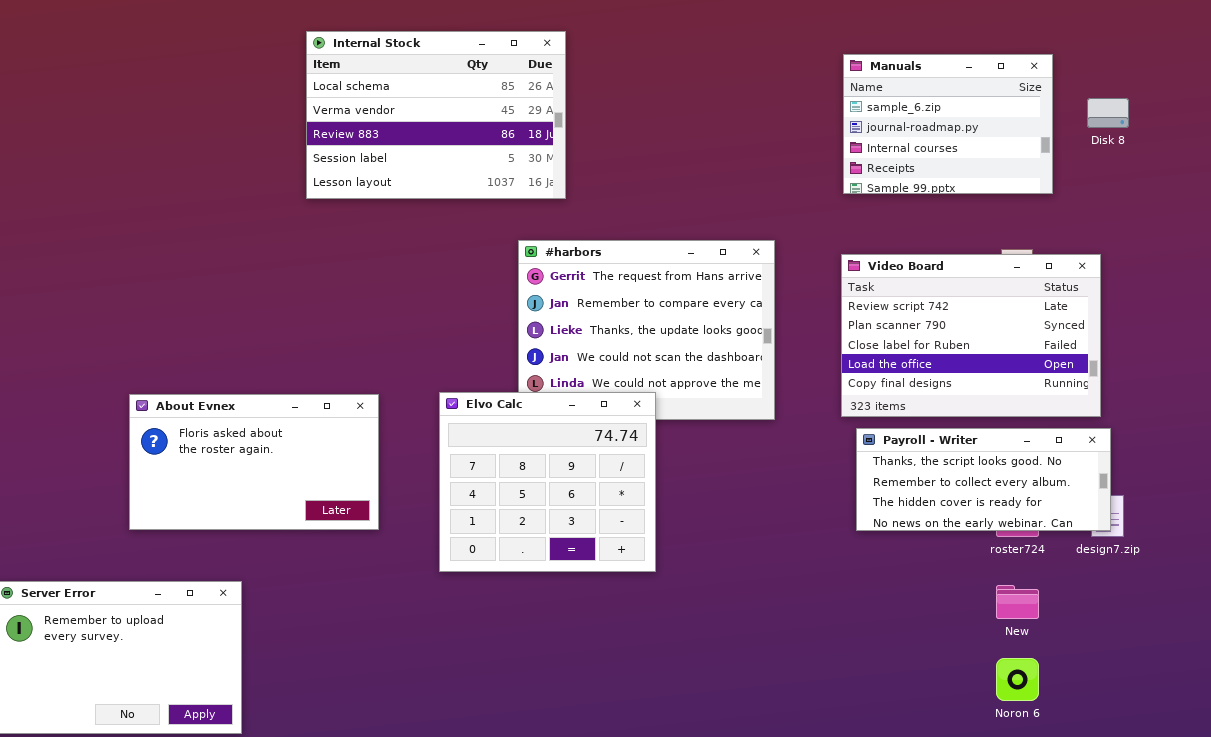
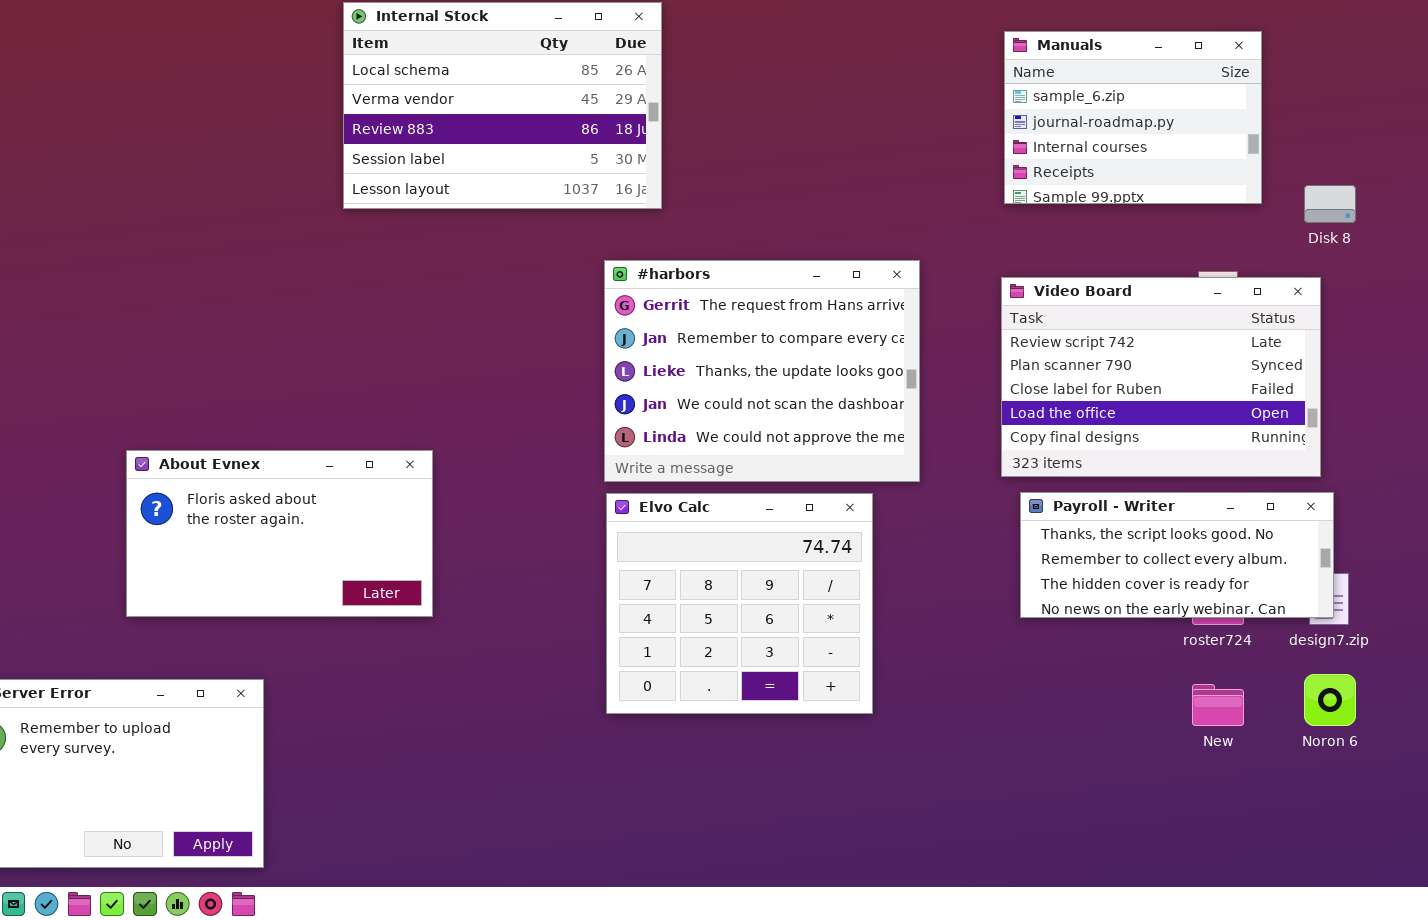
Disk 8: [1087,98,1129,128] -> [1304,185,1356,223], moved
Elvo Calc: [439,392,656,572] -> [606,493,873,714], moved
Noron 6: [996,658,1039,701] -> [1304,674,1356,726], moved

